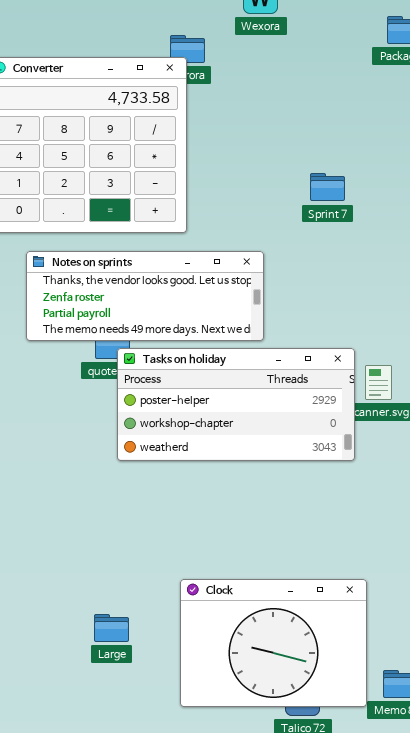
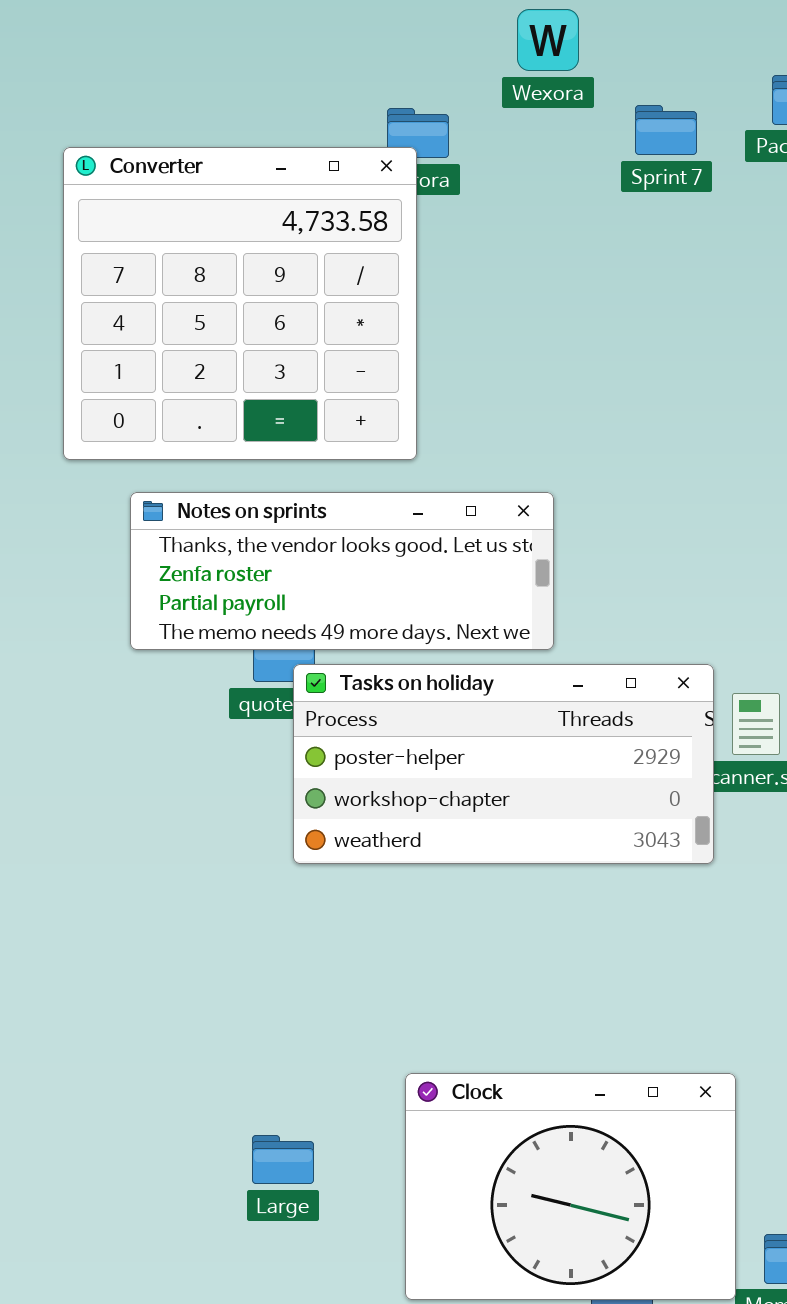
Sprint 7: [310,173,345,201] -> [635,105,697,155], moved

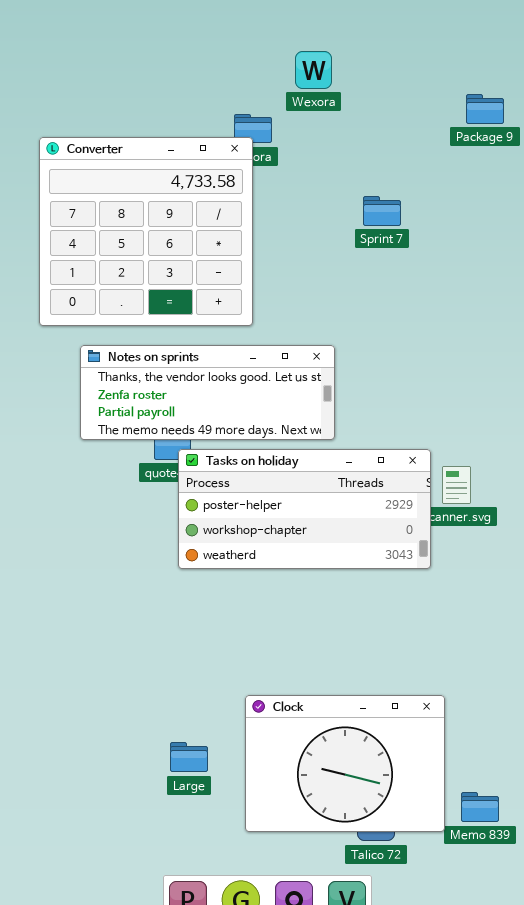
Wexora: [517,9,579,71] -> [295,51,332,89], moved
Sprint 7: [635,105,697,155] -> [363,196,401,226], moved
Large: [252,1135,314,1184] -> [170,742,208,772], moved

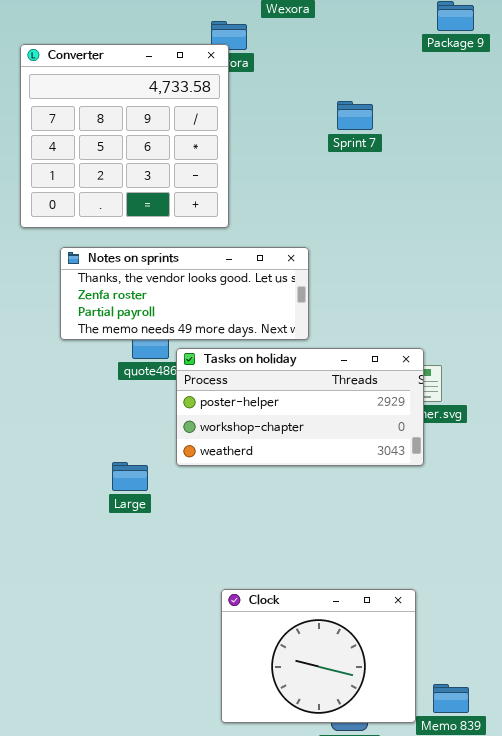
Tasks on holiday: [178,449,431,569] -> [176,348,424,466], moved
Large: [170,742,208,772] -> [112,462,148,491], moved

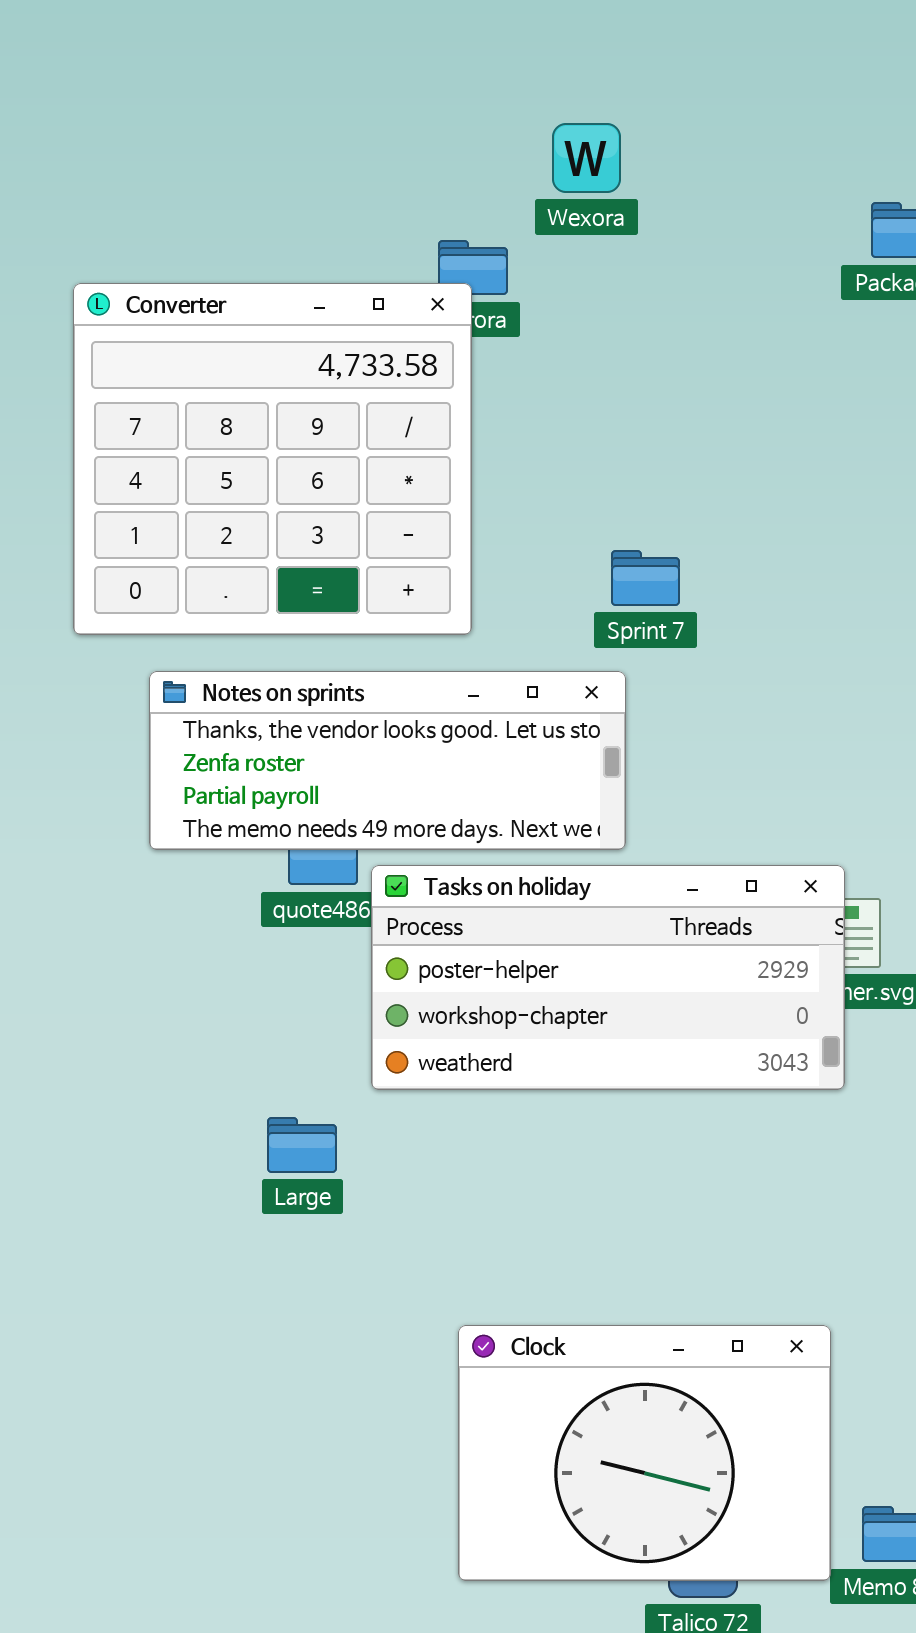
Sprint 7: [337,101,373,130] -> [611,550,680,606], moved
Large: [112,462,148,491] -> [267,1117,337,1173], moved

